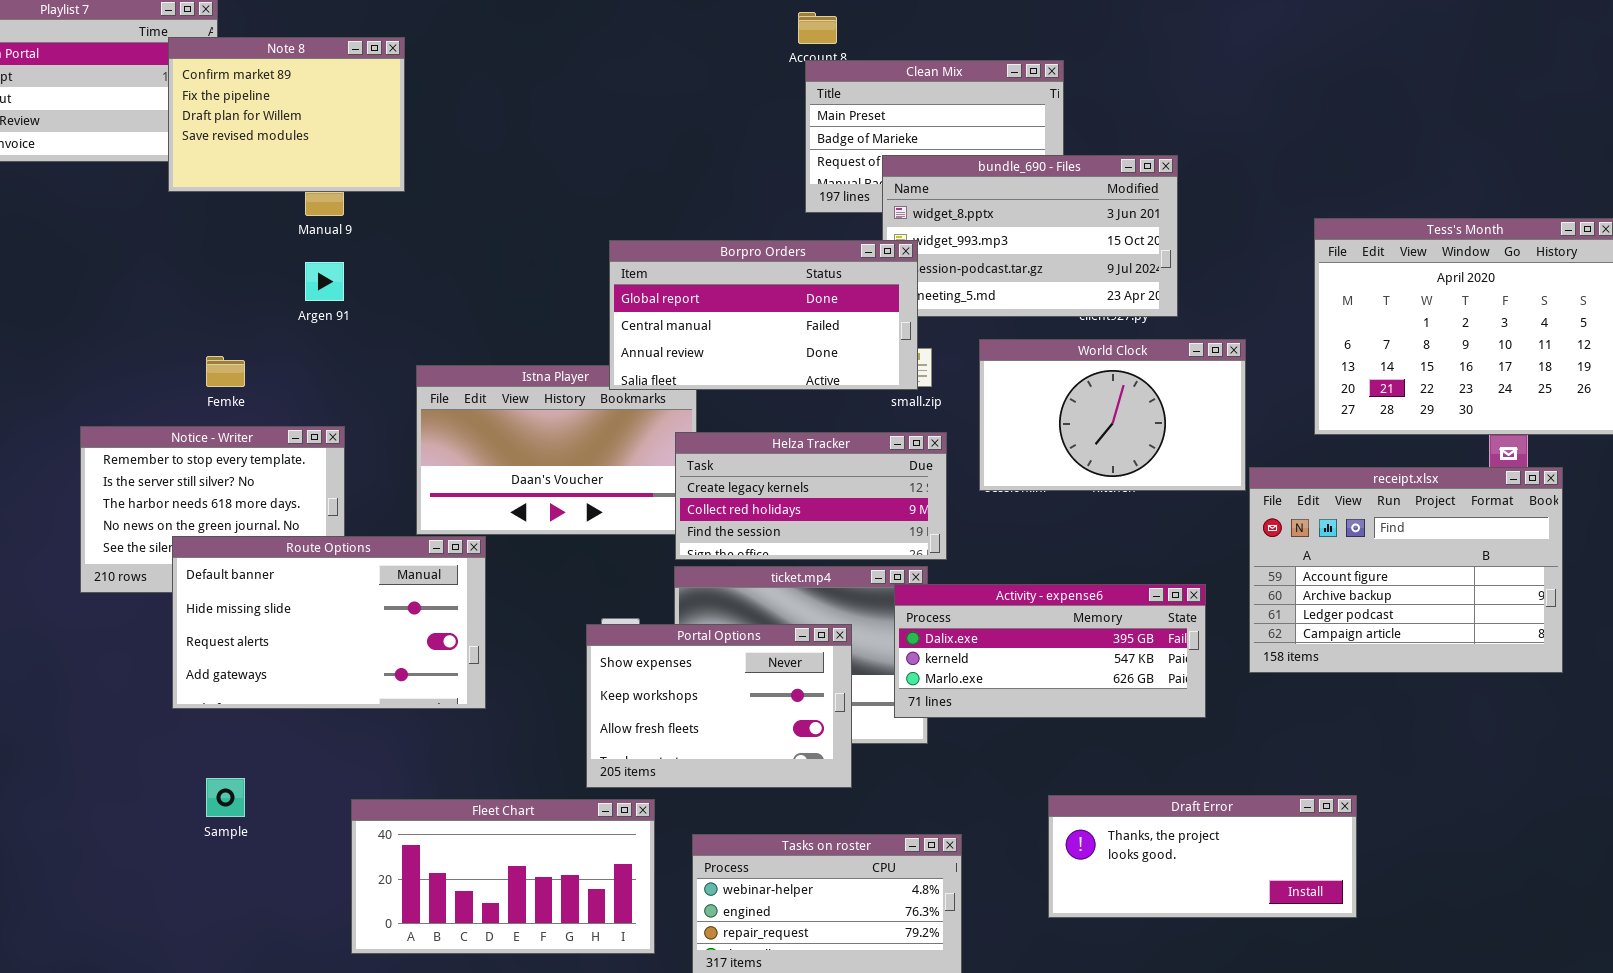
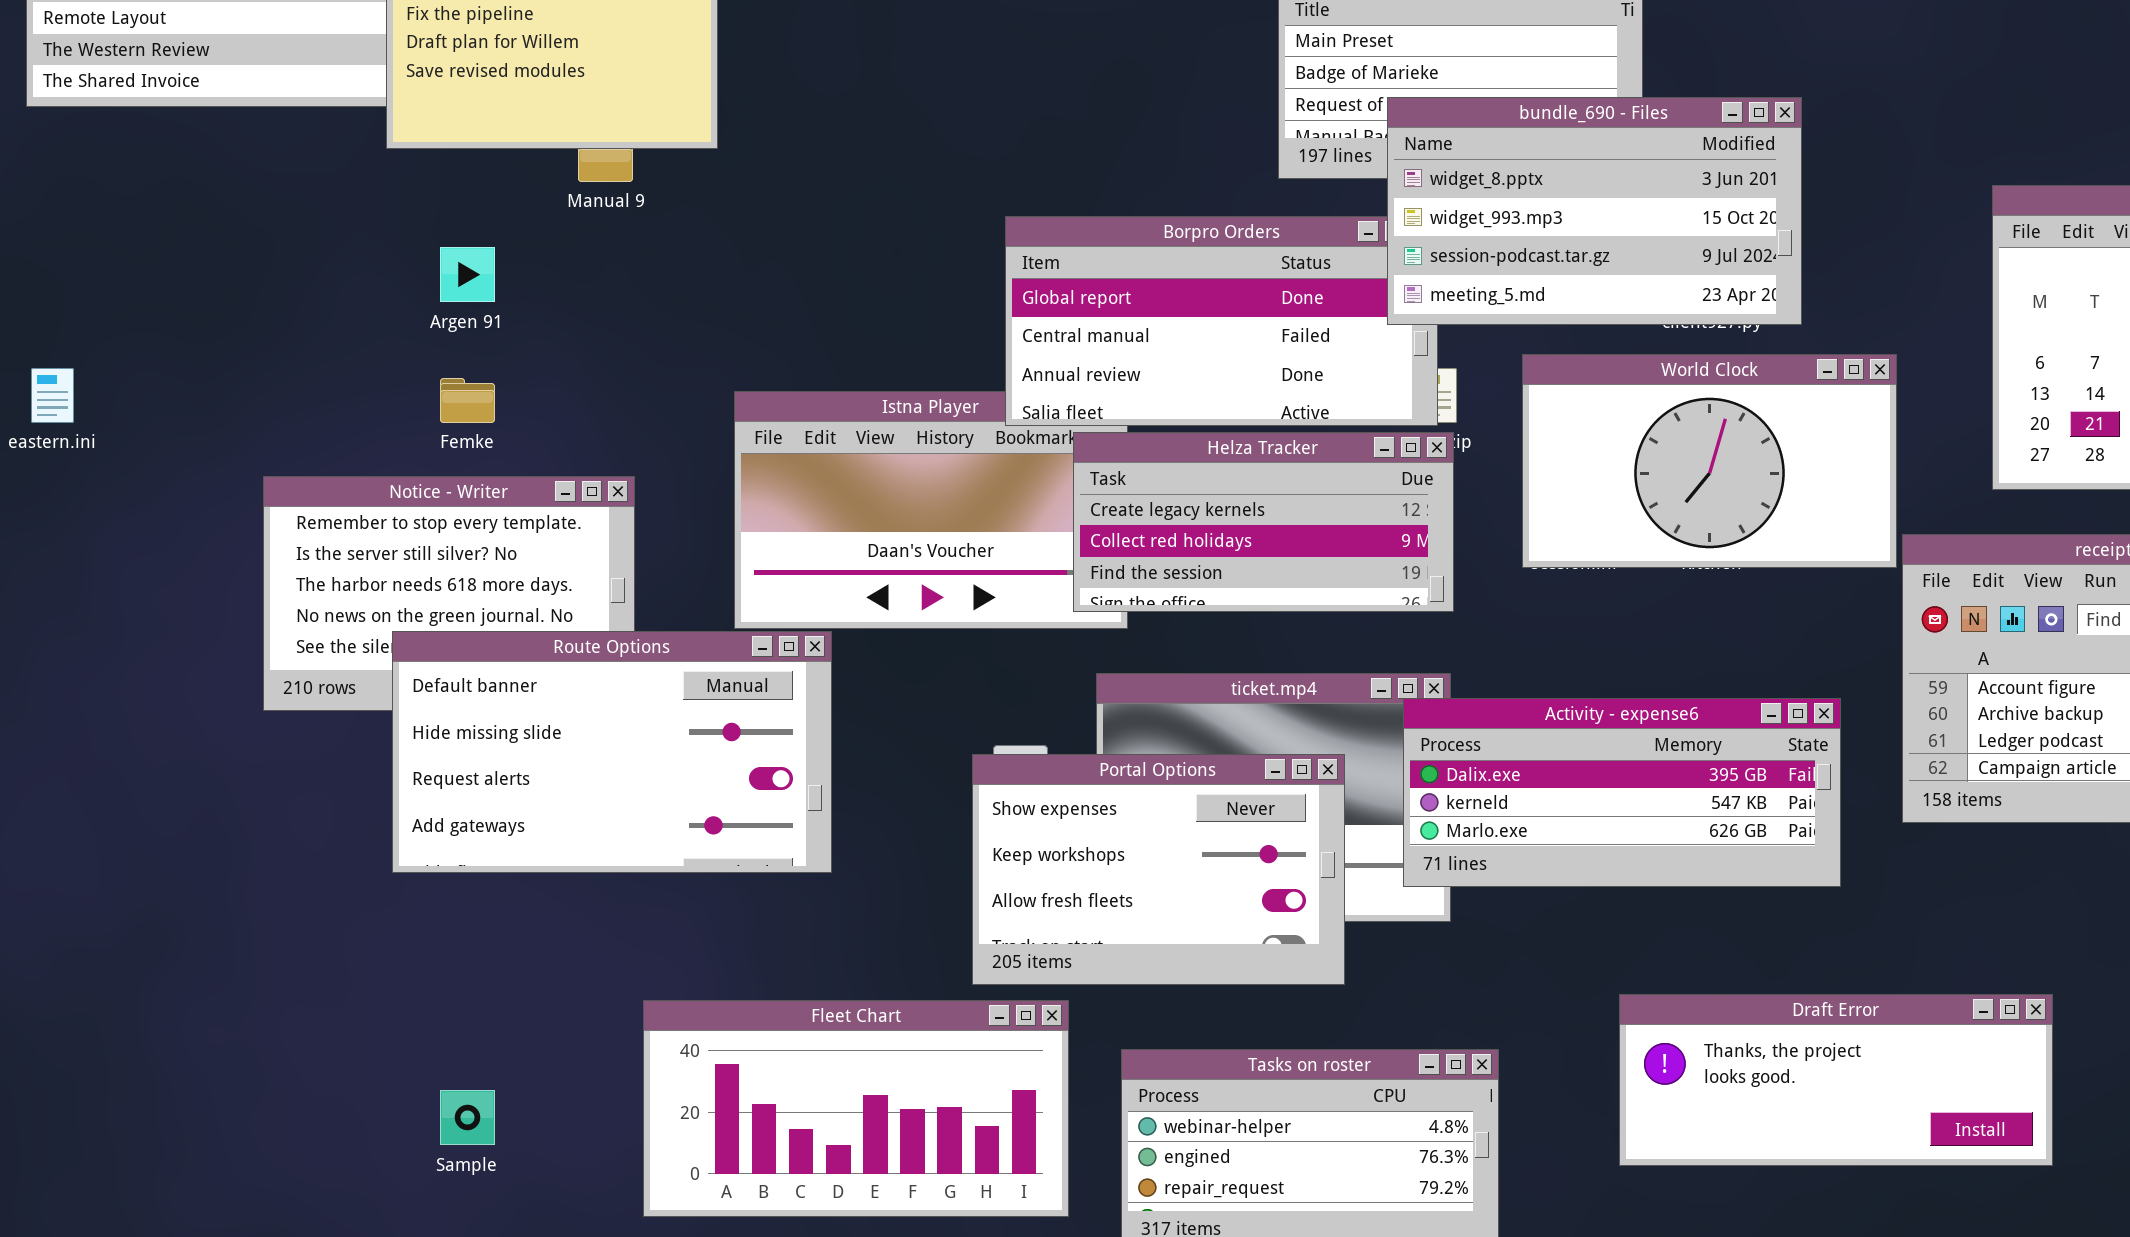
bundle_690 - Files: [882,155,1178,317] -> [1387,97,1802,325], raised
Argen 91: [305,262,344,301] -> [440,247,495,302], moved
Helza Tracker: [675,432,947,560] -> [1073,432,1454,612], moved
Sample: [206,778,245,817] -> [440,1090,495,1145], moved

